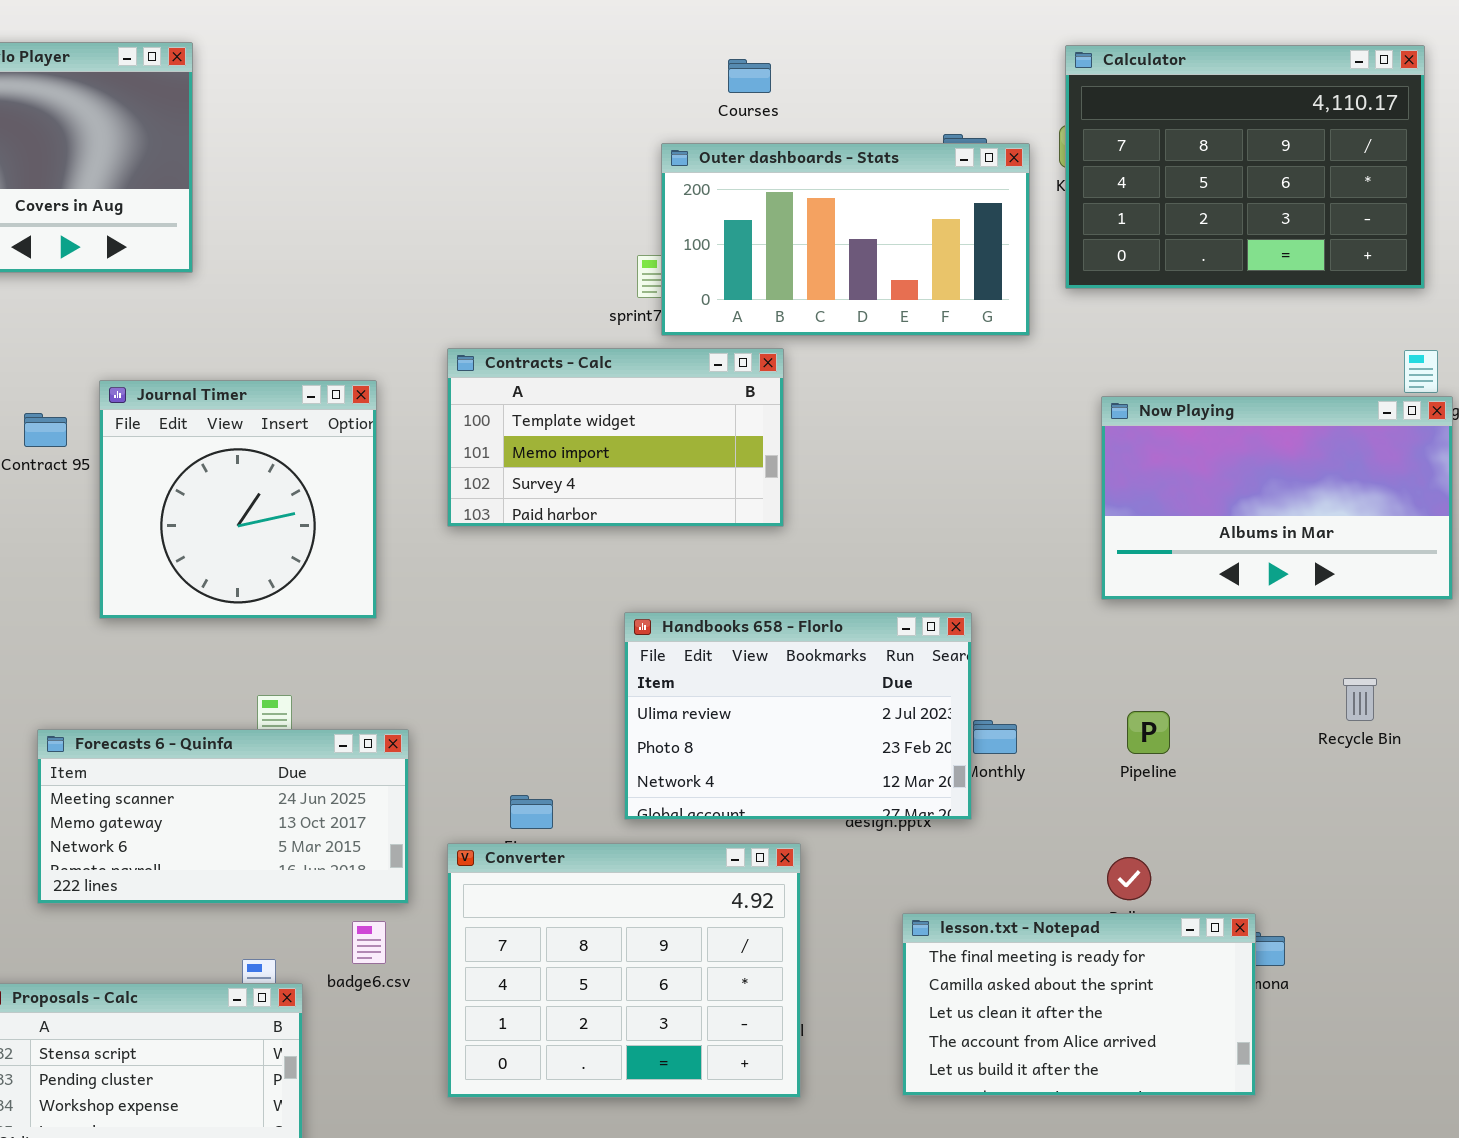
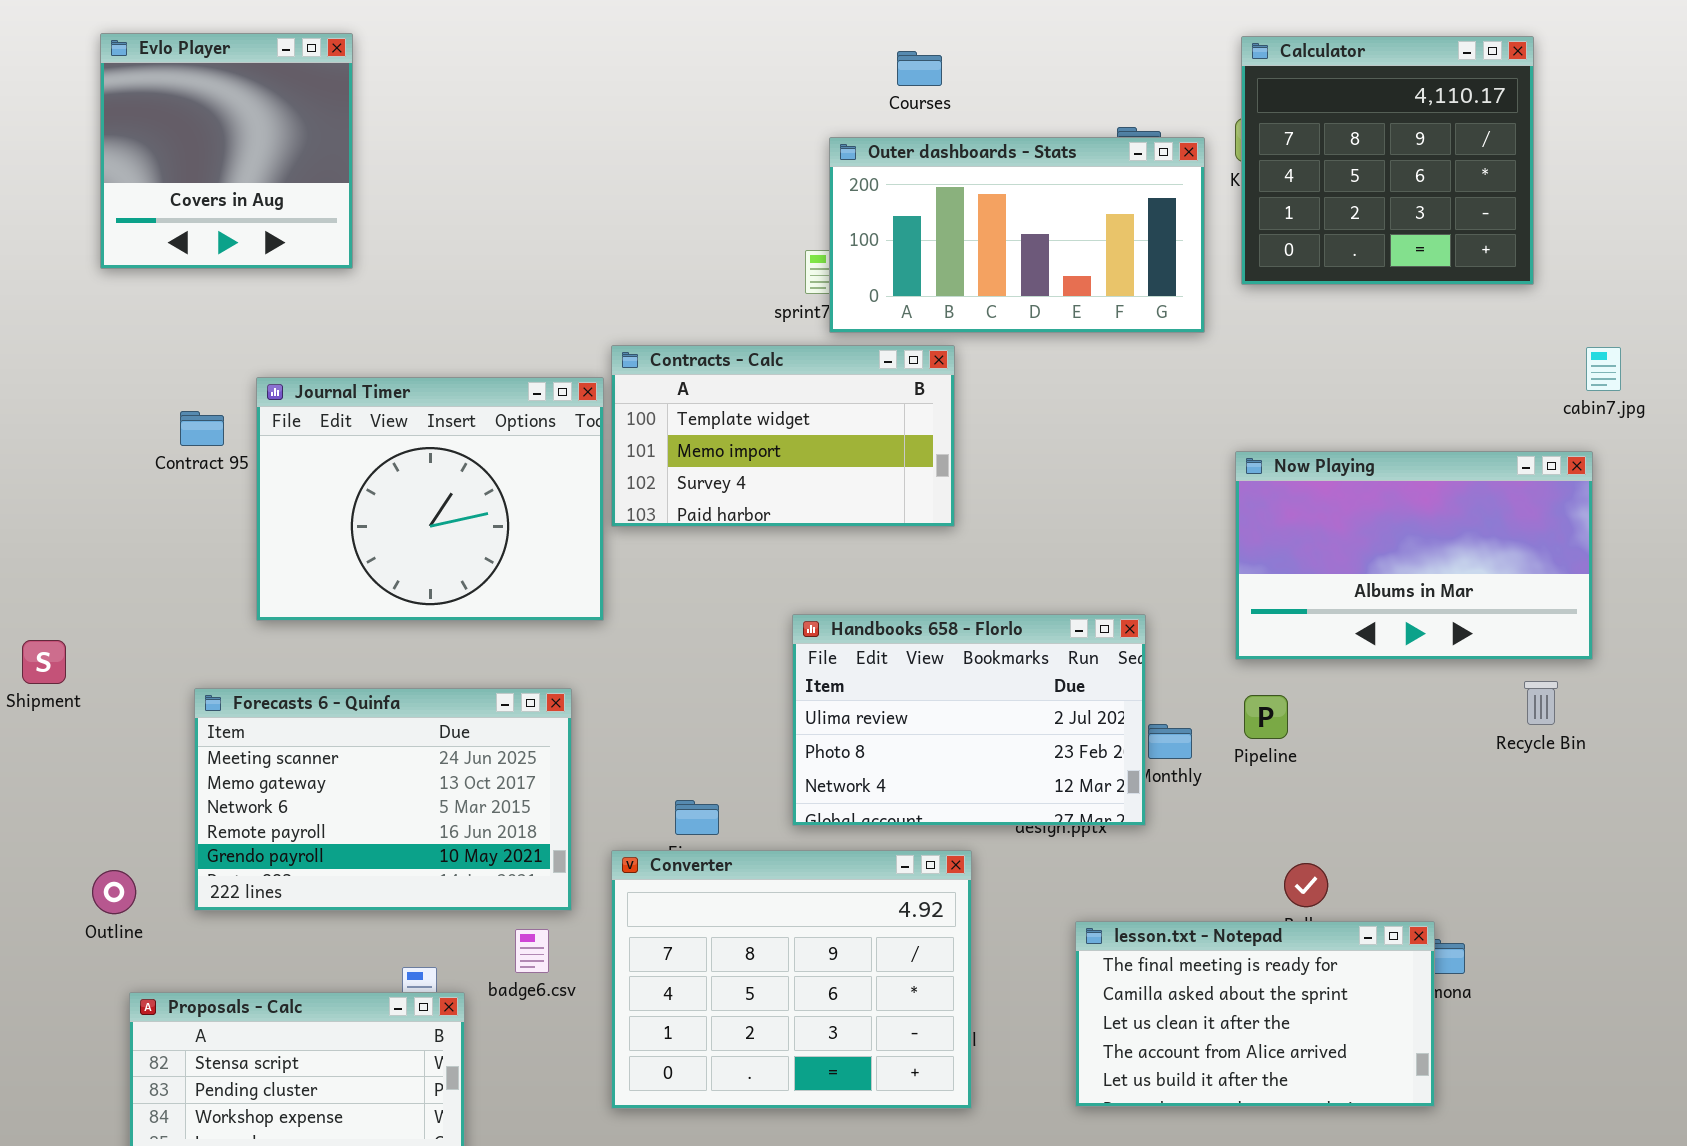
Calculator: [1065,45,1425,289] -> [1241,36,1534,285], resized
Journal Timer: [99,380,377,619] -> [256,377,604,621], resized
Now Playing: [1101,396,1453,600] -> [1235,451,1593,660], moved
Pipeline: [1127,711,1170,754] -> [1244,695,1288,739], moved
Forecasts 6 - Quinfa: [37,729,409,904] -> [194,688,572,911], resized

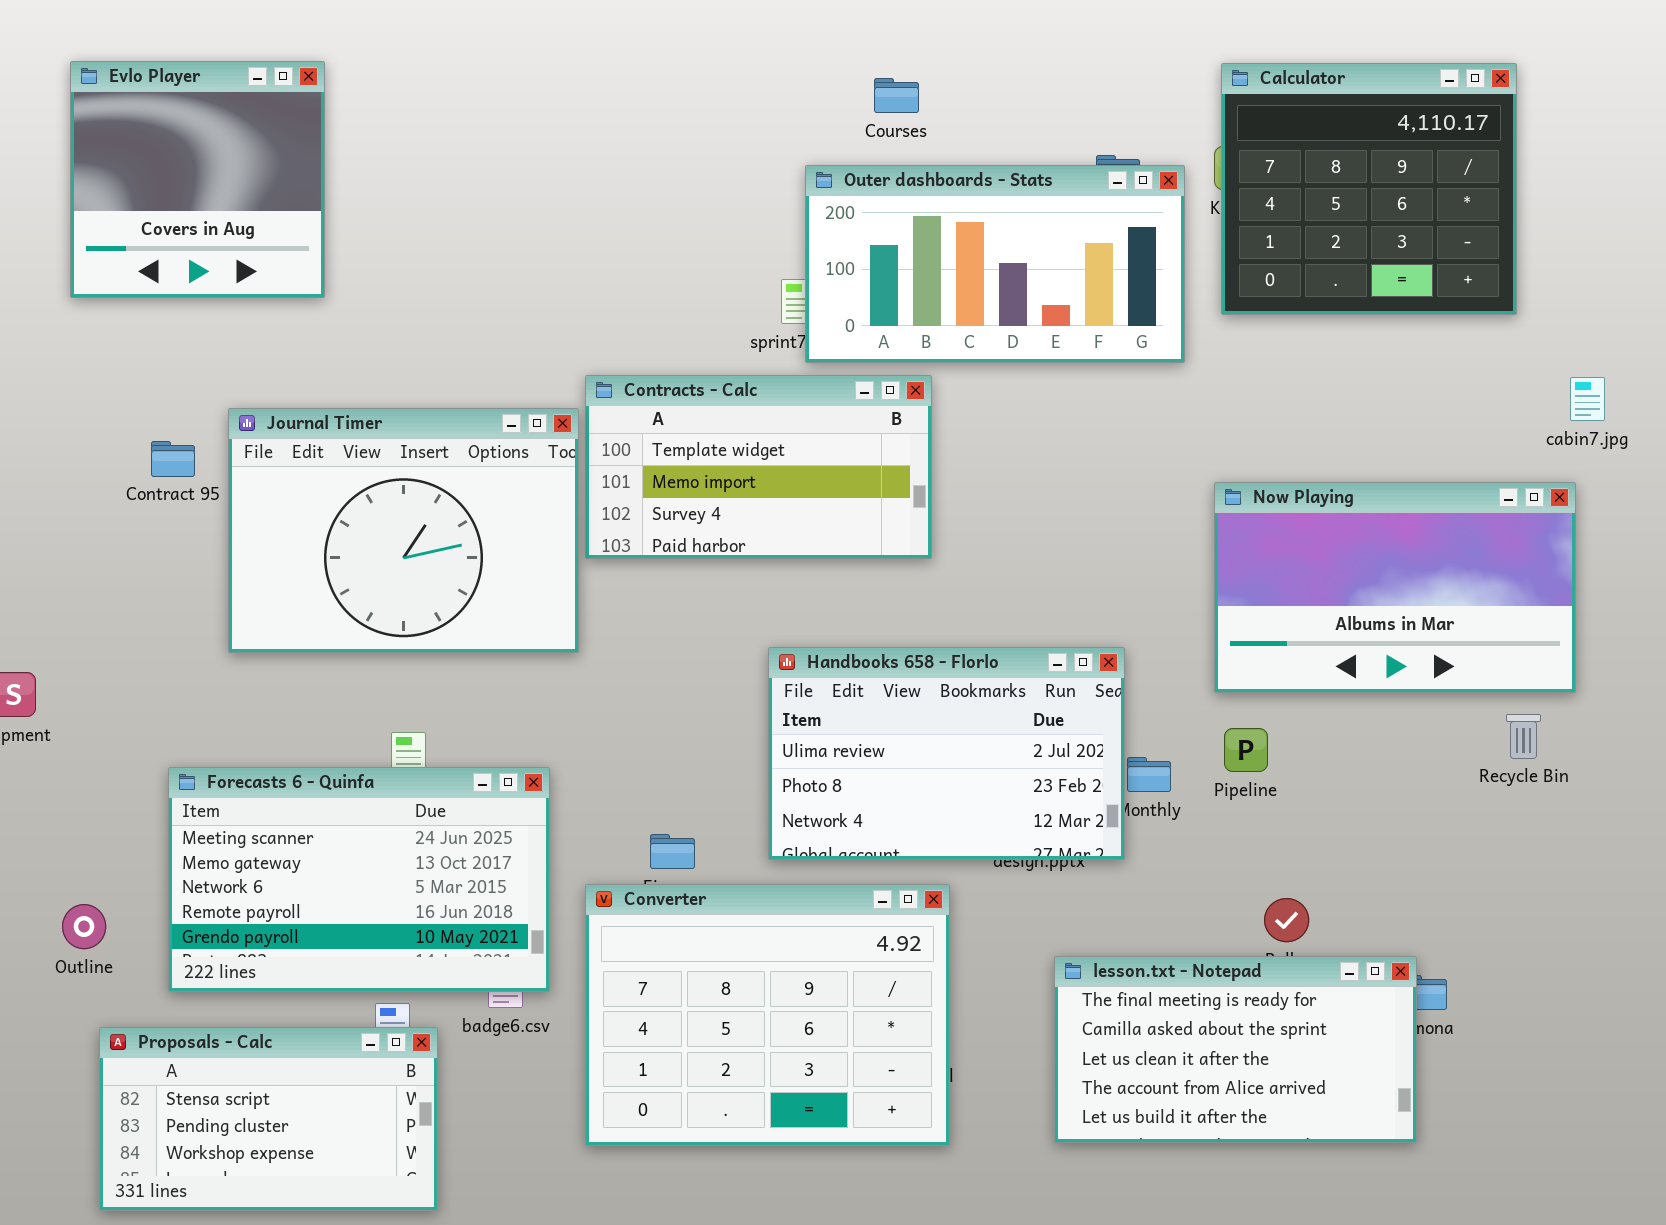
Forecasts 6 - Quinfa: [194,688,572,911] -> [168,767,550,992], moved

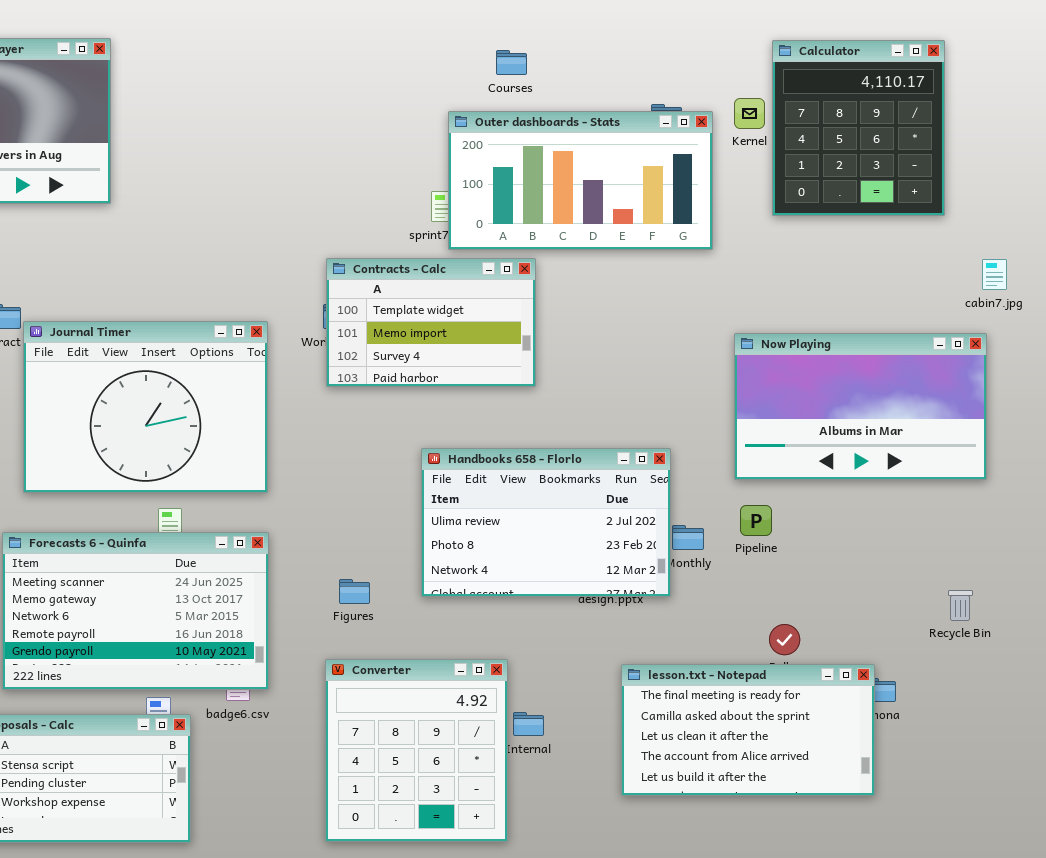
Calculator: [1221,63,1517,315] -> [772,40,945,216], resized
Contracts - Calc: [585,375,932,559] -> [326,258,536,387], resized
Journal Timer: [228,408,579,653] -> [23,321,268,493], moved
Recycle Bin: [1506,714,1541,759] -> [948,590,973,621], moved
Converter: [585,884,950,1146] -> [325,659,508,842], moved, resized

